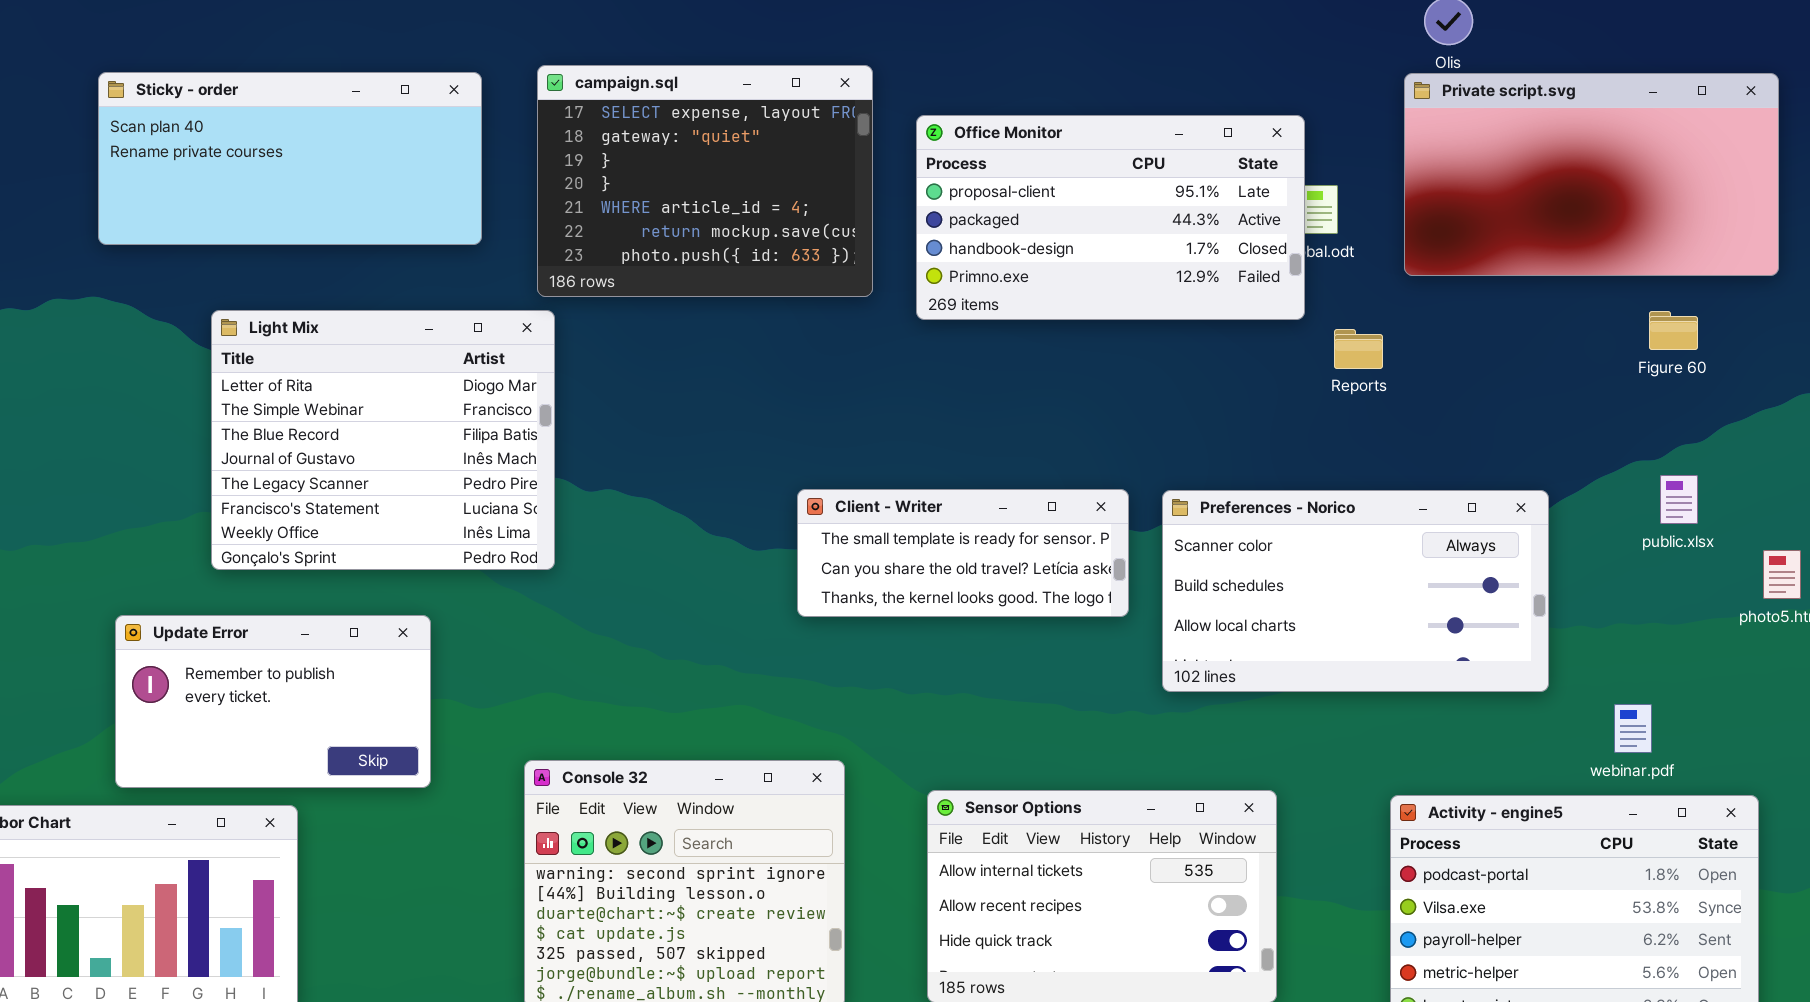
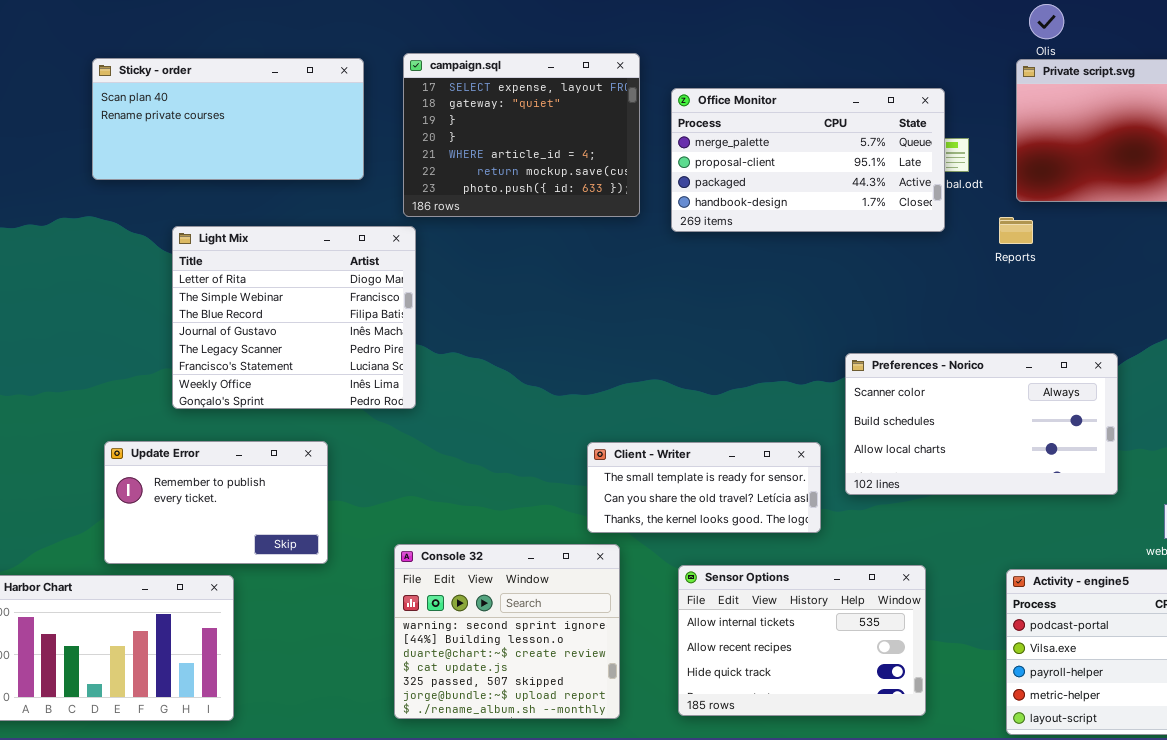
Office Monitor: [916,115,1305,320] -> [671,88,945,232], scrolled up 1 row
Reports: [1334,329,1383,369] -> [999,217,1033,244], moved
Client - Writer: [797,489,1129,617] -> [587,442,821,533], moved

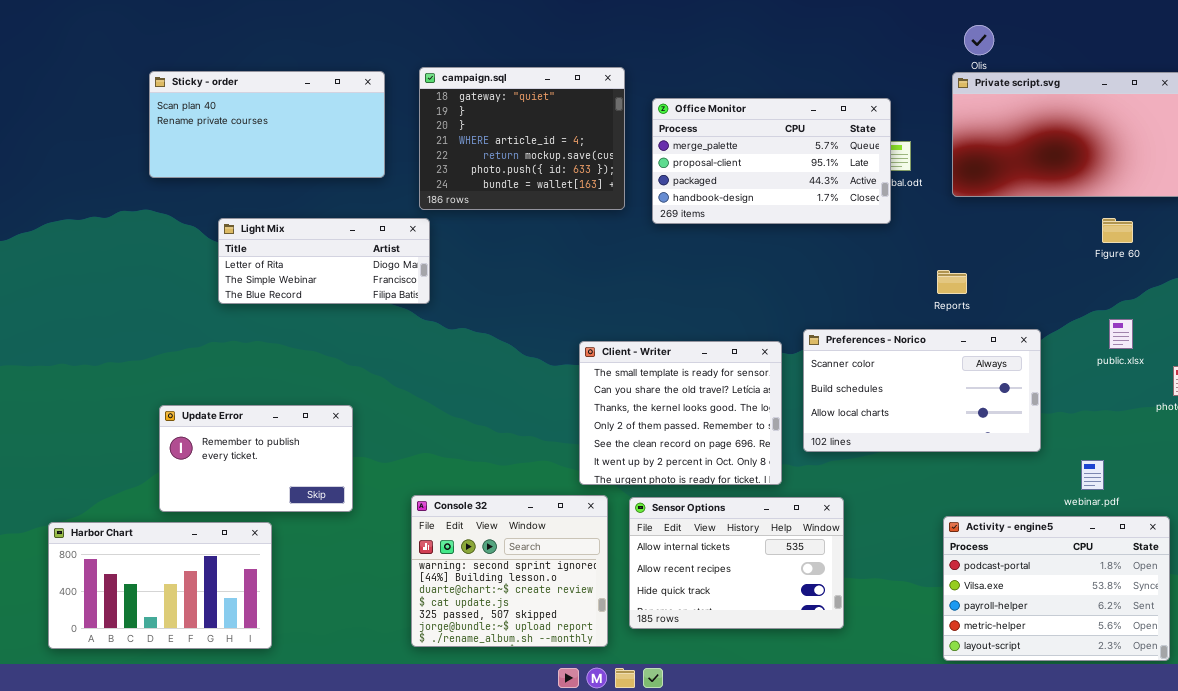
campaign.sql: [403,53,640,217] -> [419,67,625,210], scrolled down 1 row
Reports: [999,217,1033,244] -> [937,270,967,294], moved
Light Mix: [172,226,416,409] -> [218,218,430,304], resized
Client - Writer: [587,442,821,533] -> [579,341,782,485], resized
Sensor Options: [678,565,926,716] -> [629,497,844,629], moved

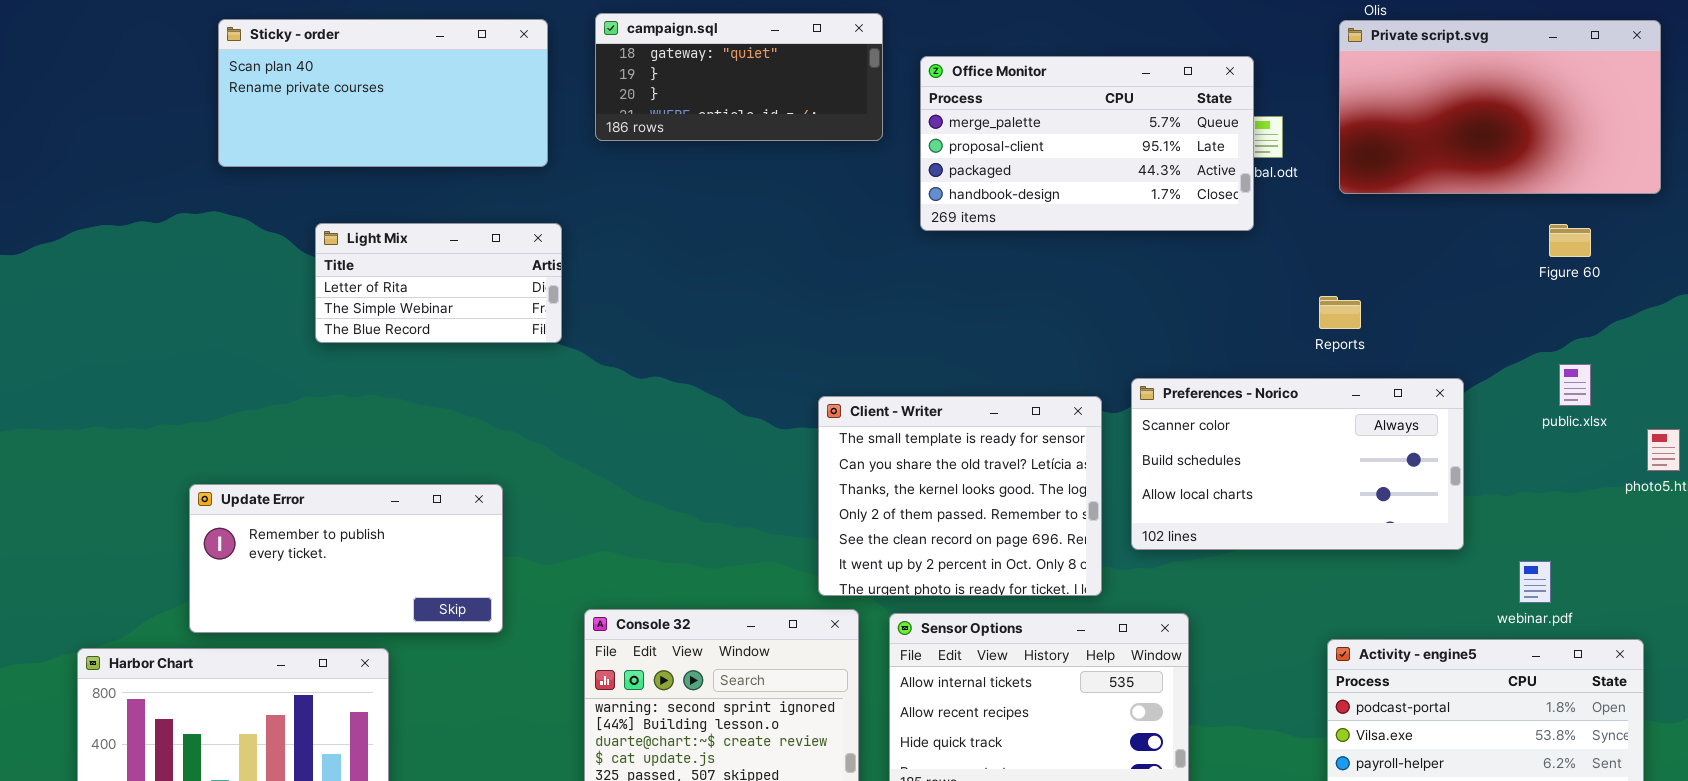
campaign.sql: [419,67,625,210] -> [595,13,883,141], resized
Light Mix: [218,218,430,304] -> [315,223,562,343], resized
Update Error: [159,405,353,512] -> [189,484,503,633], resized

